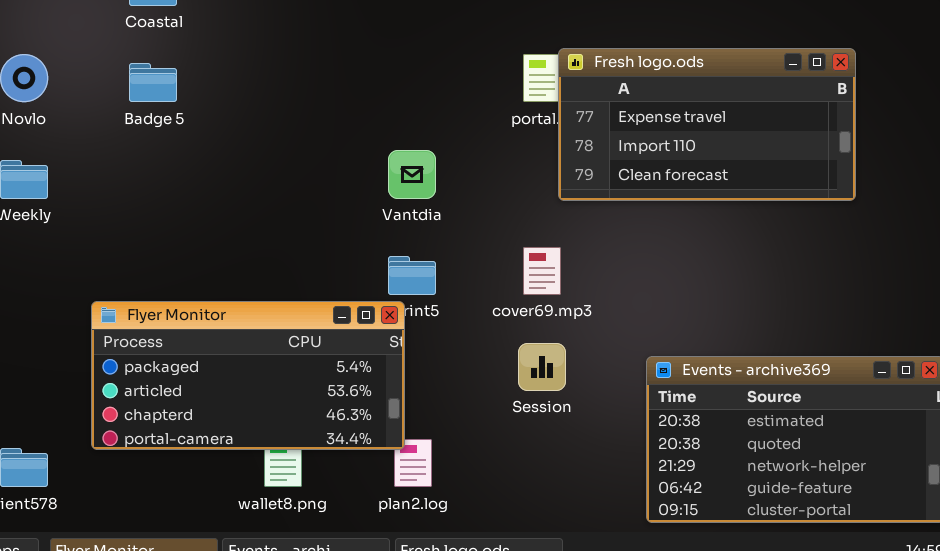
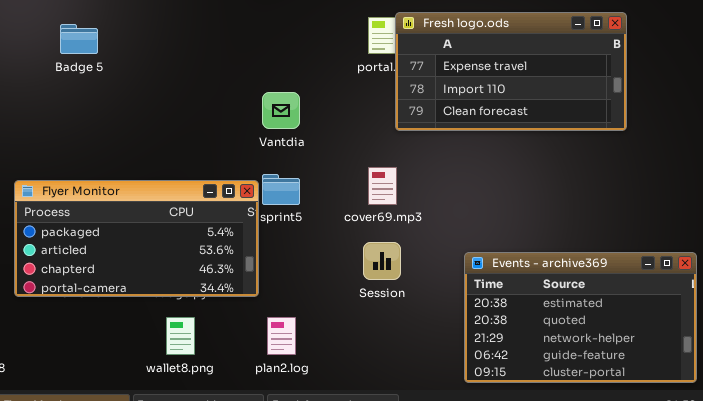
Flyer Monitor: [91,301,405,450] -> [14,180,259,297], moved

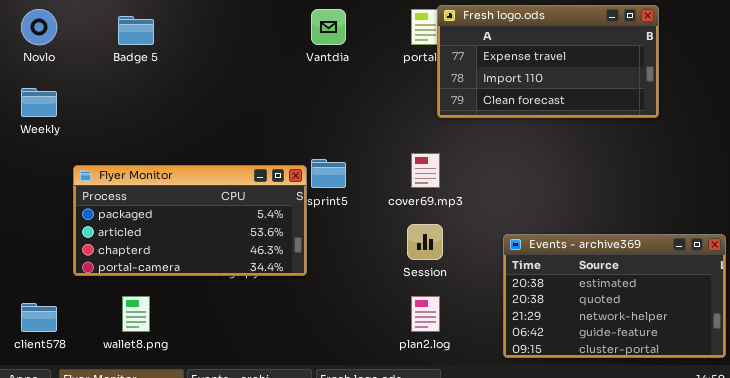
Vantdia: [262,92,300,129] -> [311,9,346,45], moved
wallet8.png: [166,317,195,355] -> [122,296,150,332], moved
plan2.log: [267,317,296,355] -> [411,296,440,332], moved

